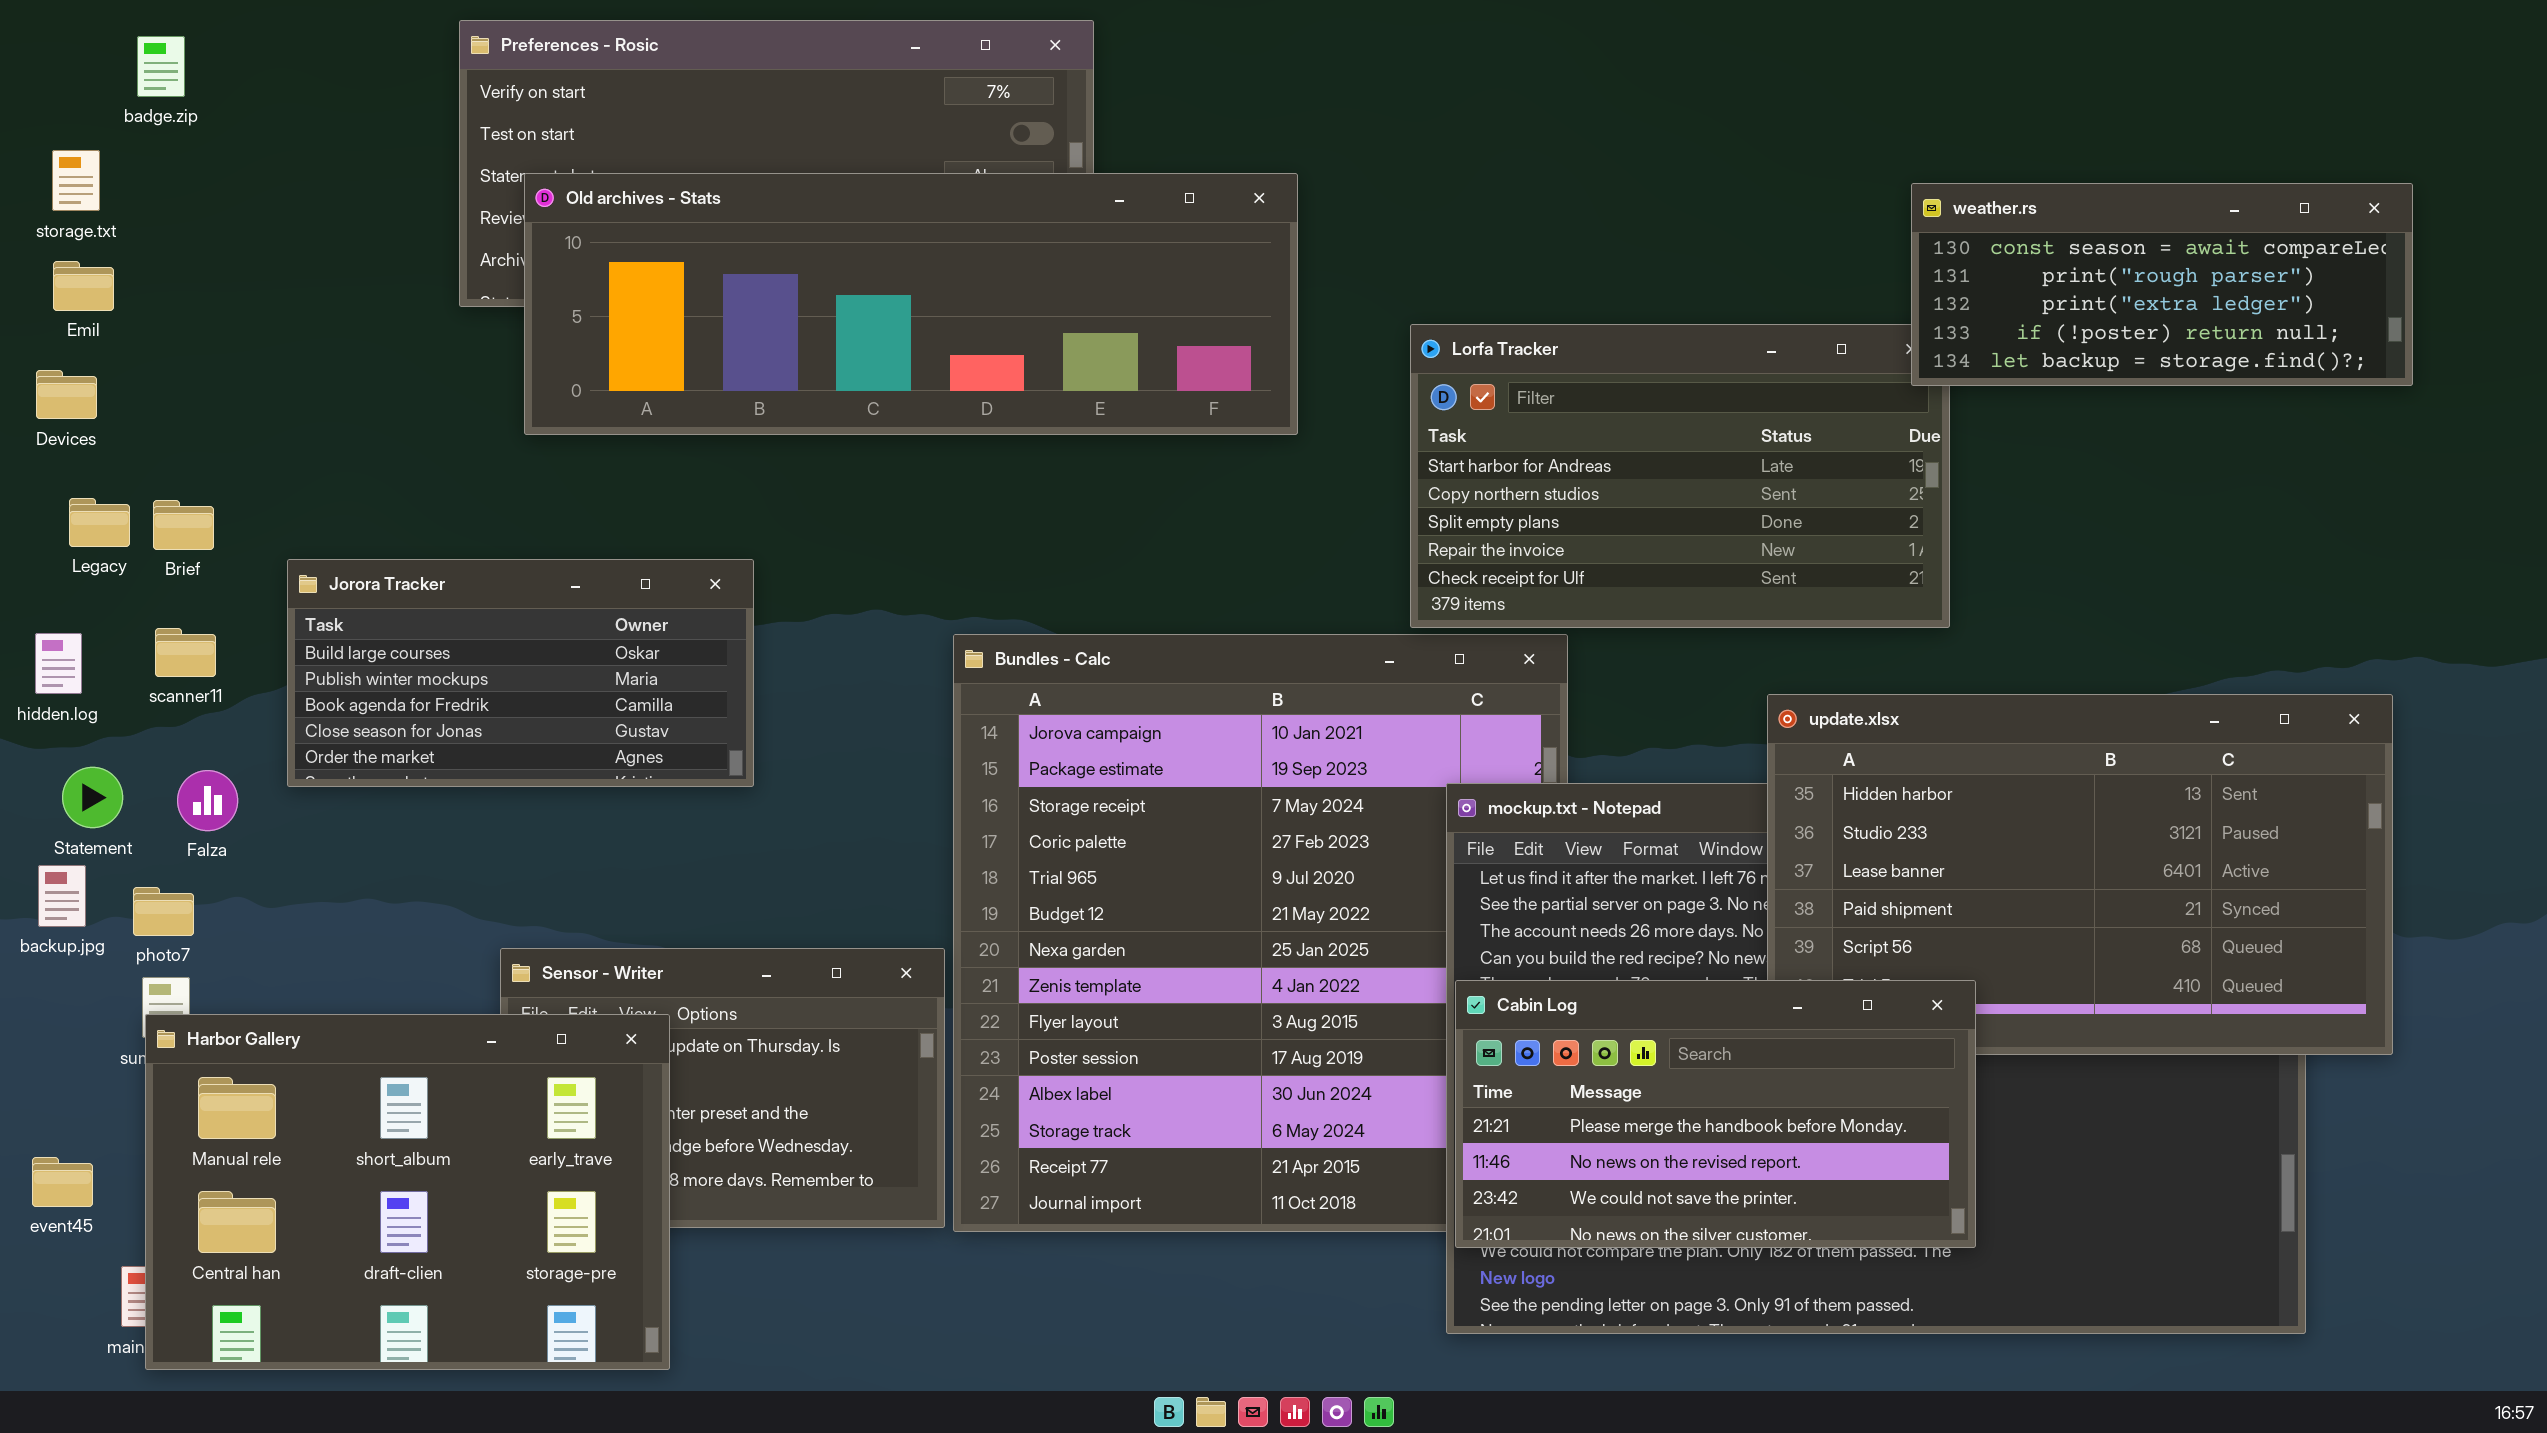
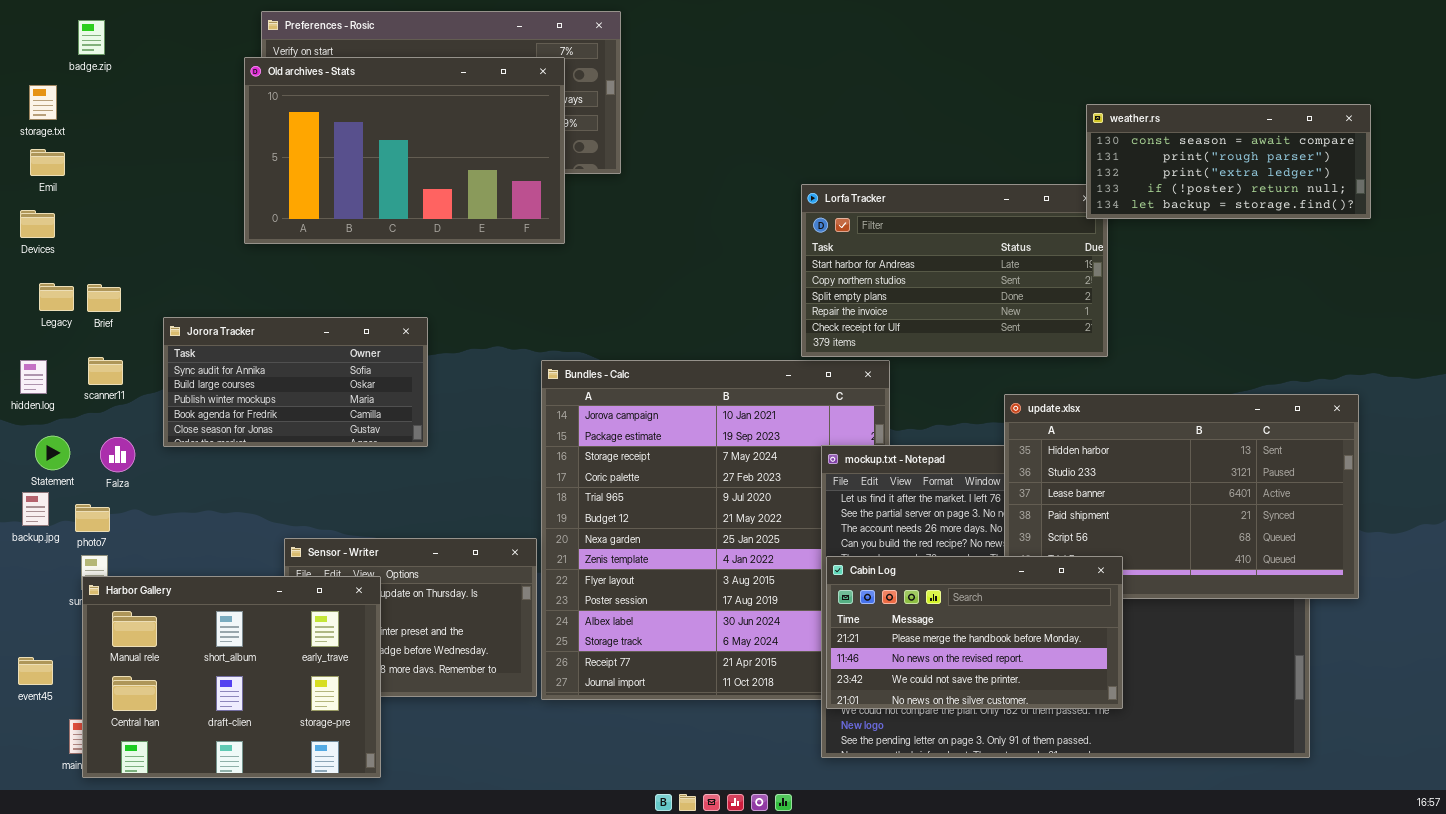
Old archives - Stats: [524,173,1298,435] -> [244,57,565,244], moved, resized
Jorora Tracker: [287,559,754,787] -> [163,317,428,447], scrolled up 1 row

